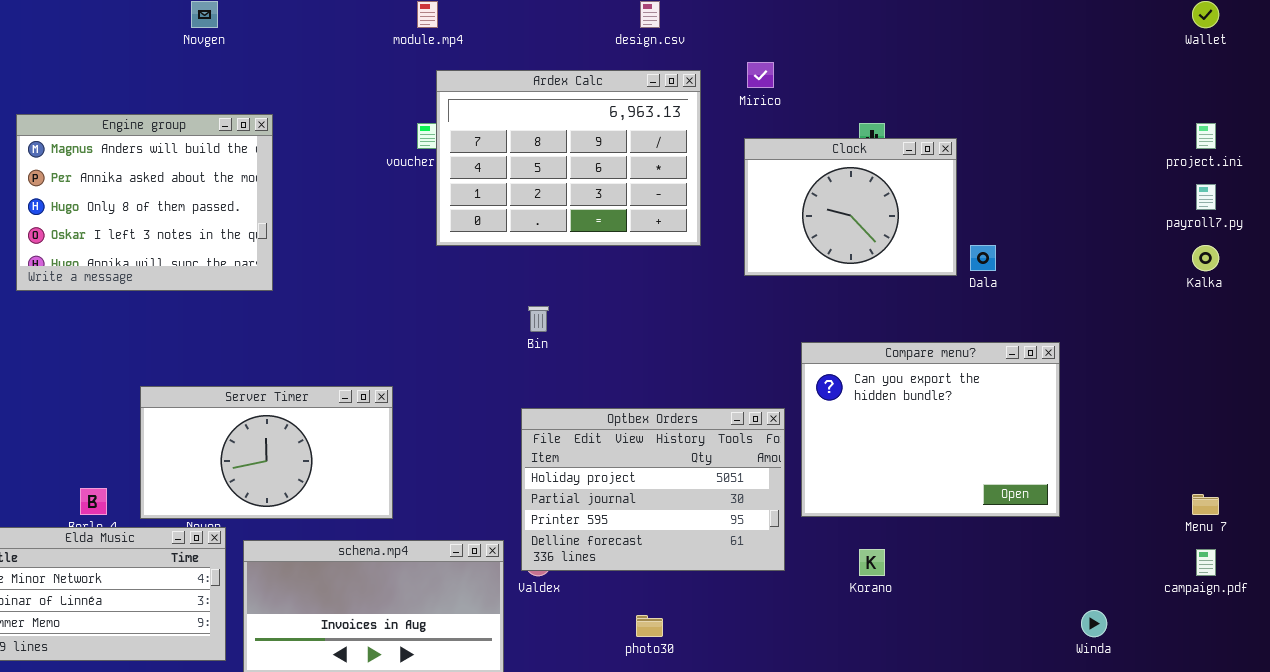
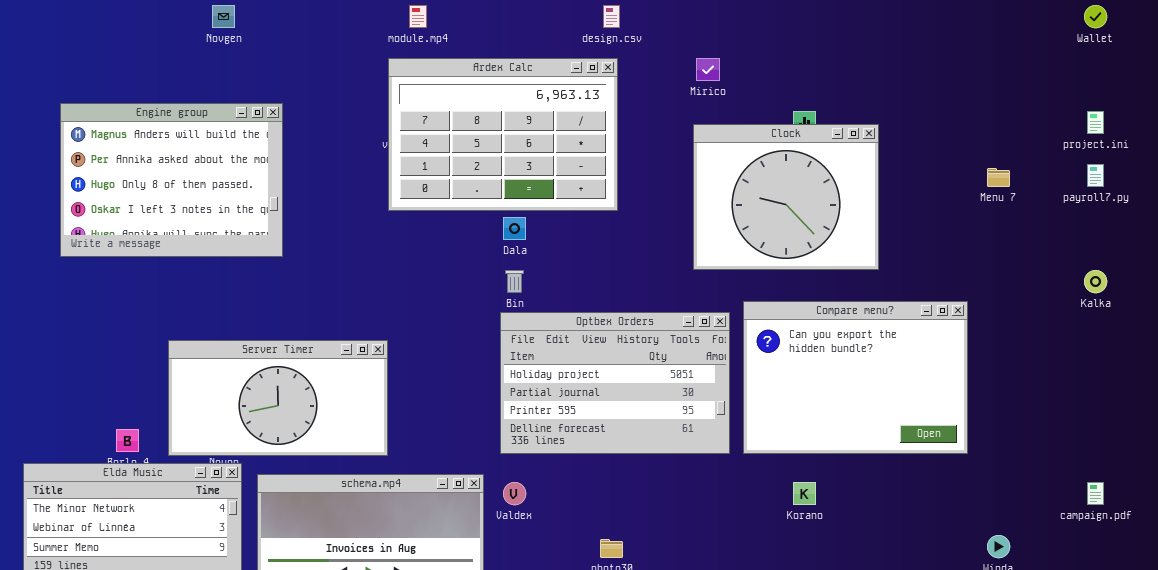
Ardex Calc: [436,70,701,246] -> [388,58,618,211], moved
Clock: [744,138,957,276] -> [693,124,879,270], resized
Dala: [970,245,996,271] -> [503,217,526,240], moved
Kalka: [1192,245,1219,271] -> [1084,270,1107,293], moved
Optbex Orders: [521,408,785,571] -> [500,312,730,454], moved
Menu 7: [1192,494,1219,515] -> [987,168,1010,187], moved

